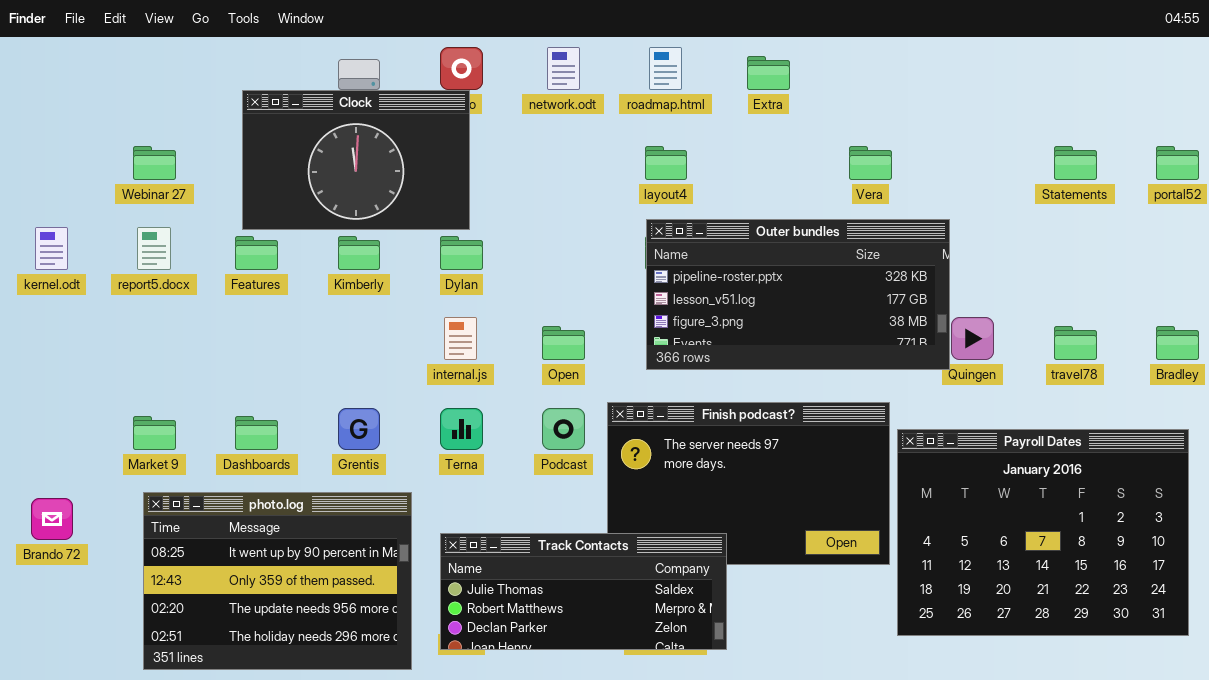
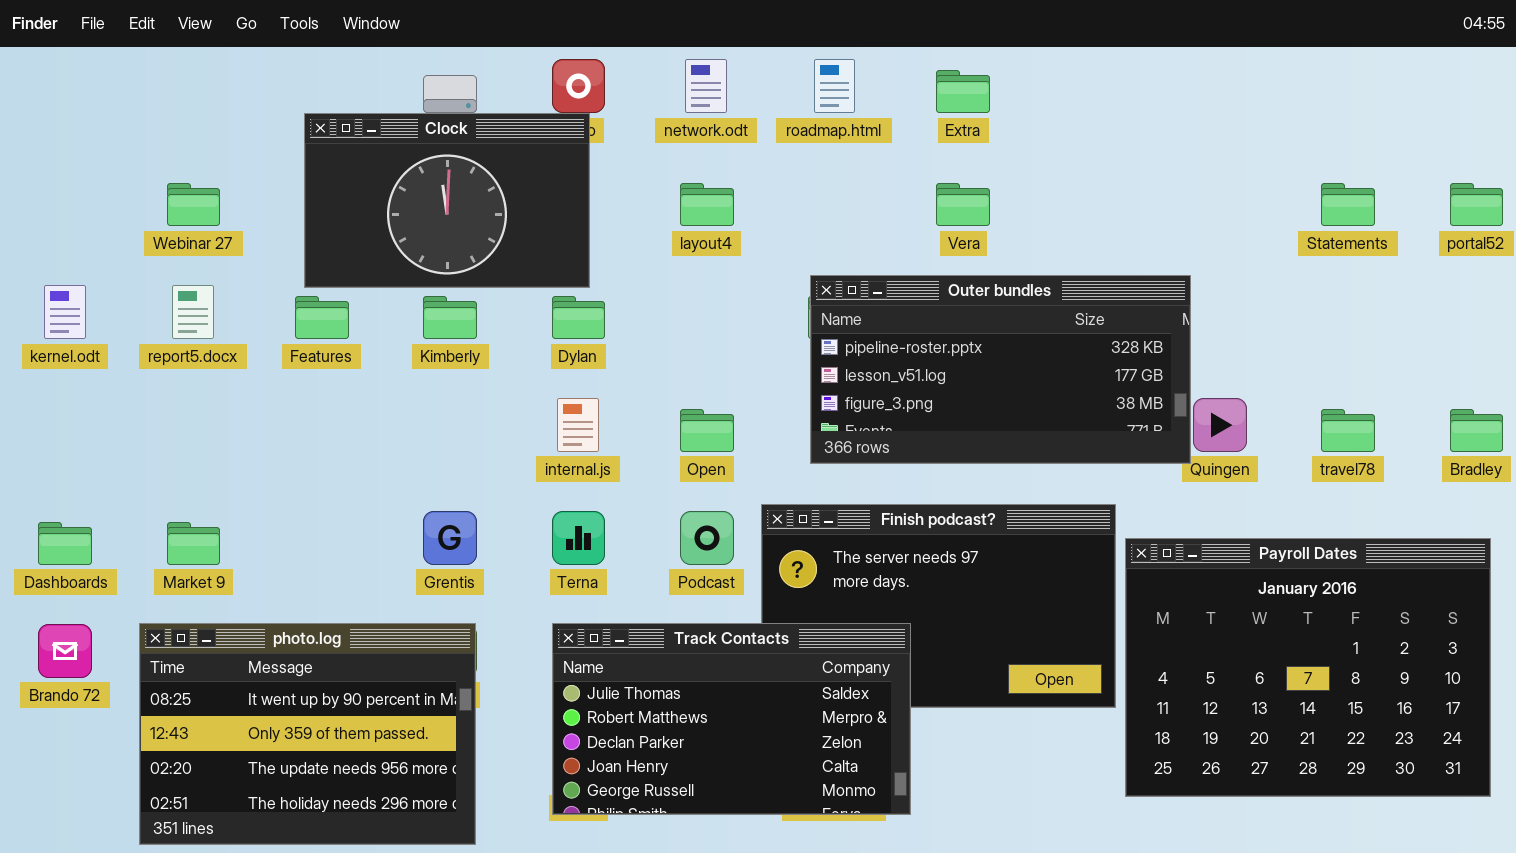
layout4: [645,146,687,180] -> [680,183,734,226], moved
Vera: [849,146,892,180] -> [936,183,990,226], moved
Dashboards: [235,416,278,450] -> [38,522,92,565], moved
photo.log: [143,492,412,670] -> [139,623,476,845], moved
Track Contacts: [440,533,727,650] -> [552,623,911,815], resized

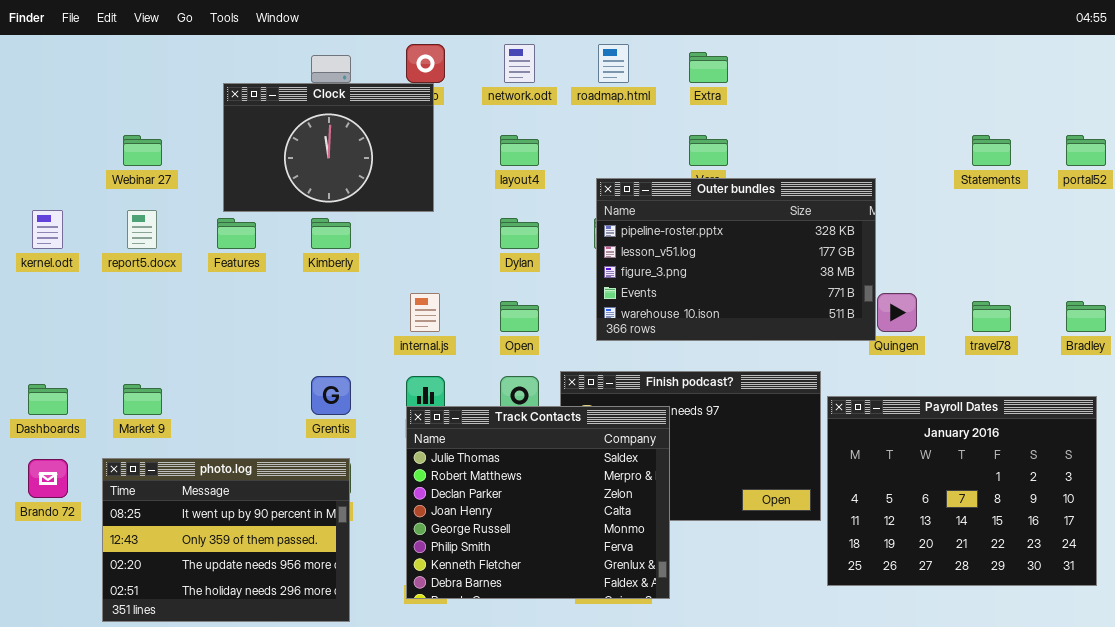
Outer bundles: [810,275,1191,464] -> [596,178,876,341], resized
Dylan: [552,296,605,339] -> [500,218,539,249], moved
Track Contacts: [552,623,911,815] -> [406,406,670,599], resized

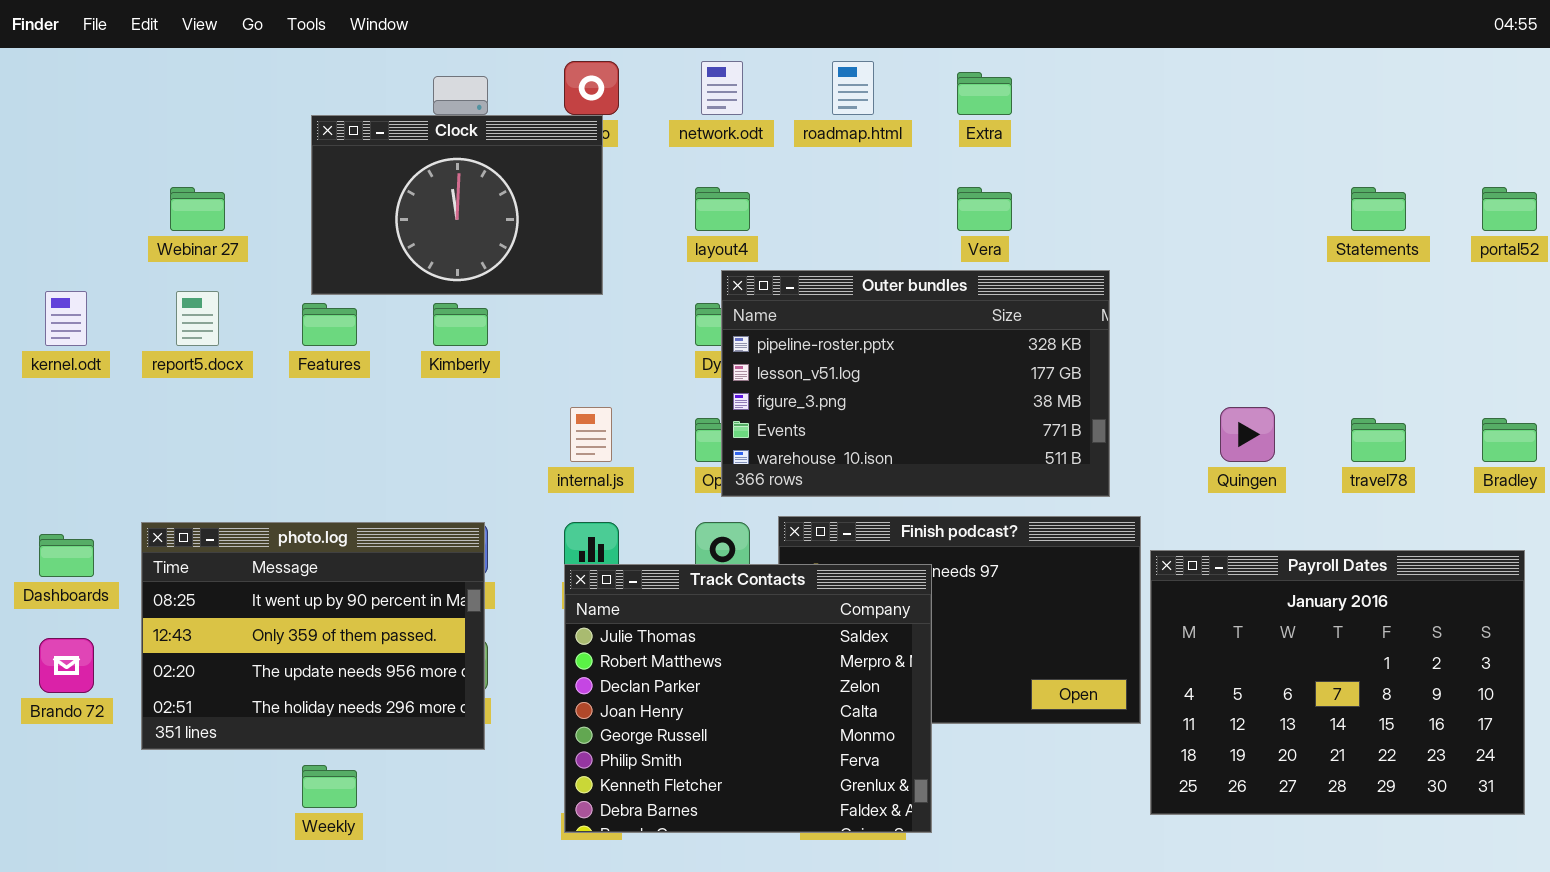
Outer bundles: [596,178,876,341] -> [721,270,1110,497], moved
photo.log: [102,458,350,622] -> [141,522,485,750], moved

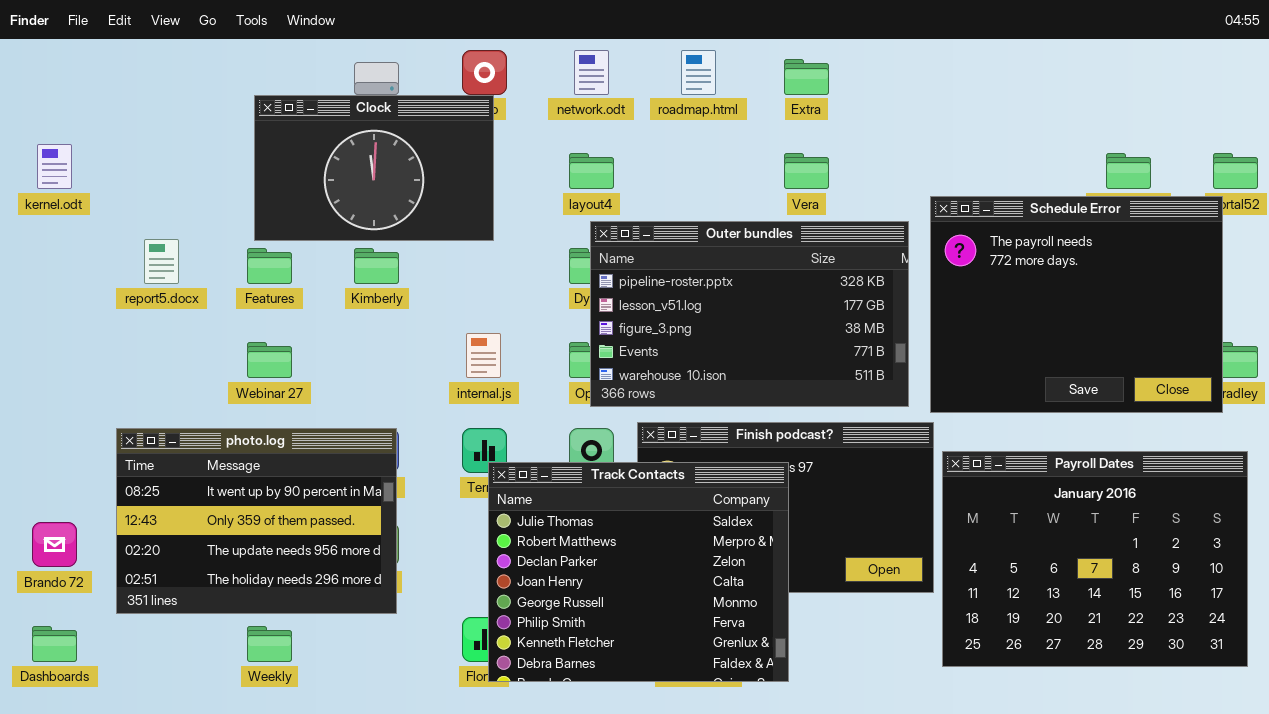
Webinar 27: [170,187,225,231] -> [247,342,292,378], moved
Schedule Error: none -> [930,196,1223,413], opened
kernel.odt: [45,291,87,346] -> [37,144,72,189], moved
Dashboards: [39,534,94,577] -> [32,626,77,662], moved
Track Contacts: [564,564,932,833] -> [488,462,789,682], moved

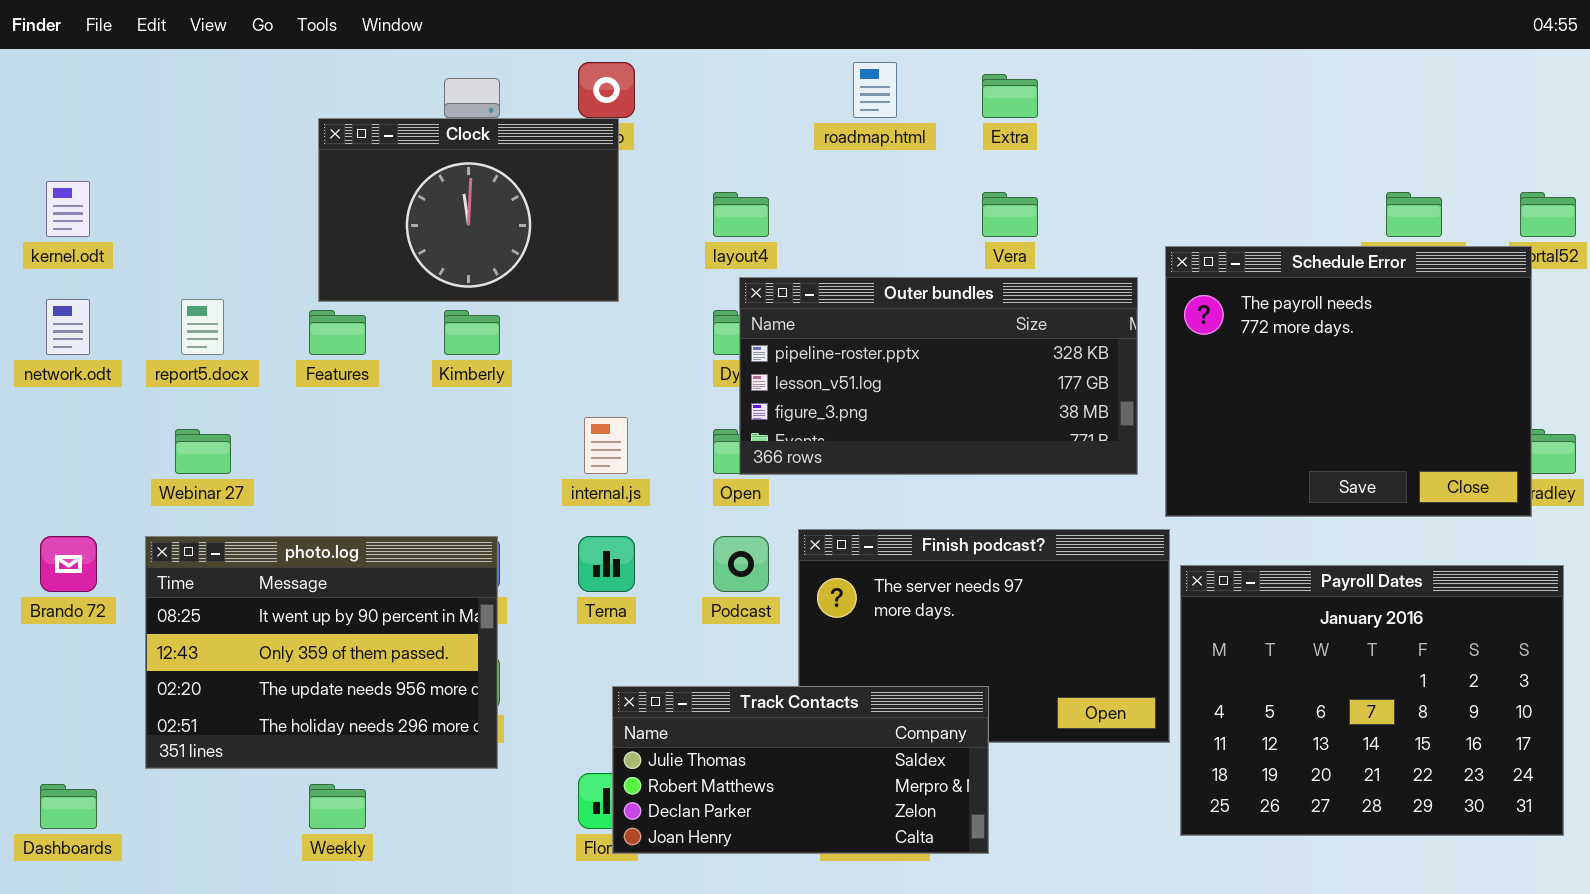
network.odt: [574,50,609,95] -> [46,299,90,355], moved
Outer bundles: [590,221,909,407] -> [739,277,1138,475], resized
Webinar 27: [247,342,292,378] -> [175,429,231,474], moved
Track Contacts: [488,462,789,682] -> [612,686,989,854], resized
Brando 72: [32,522,77,567] -> [40,536,97,592], moved

